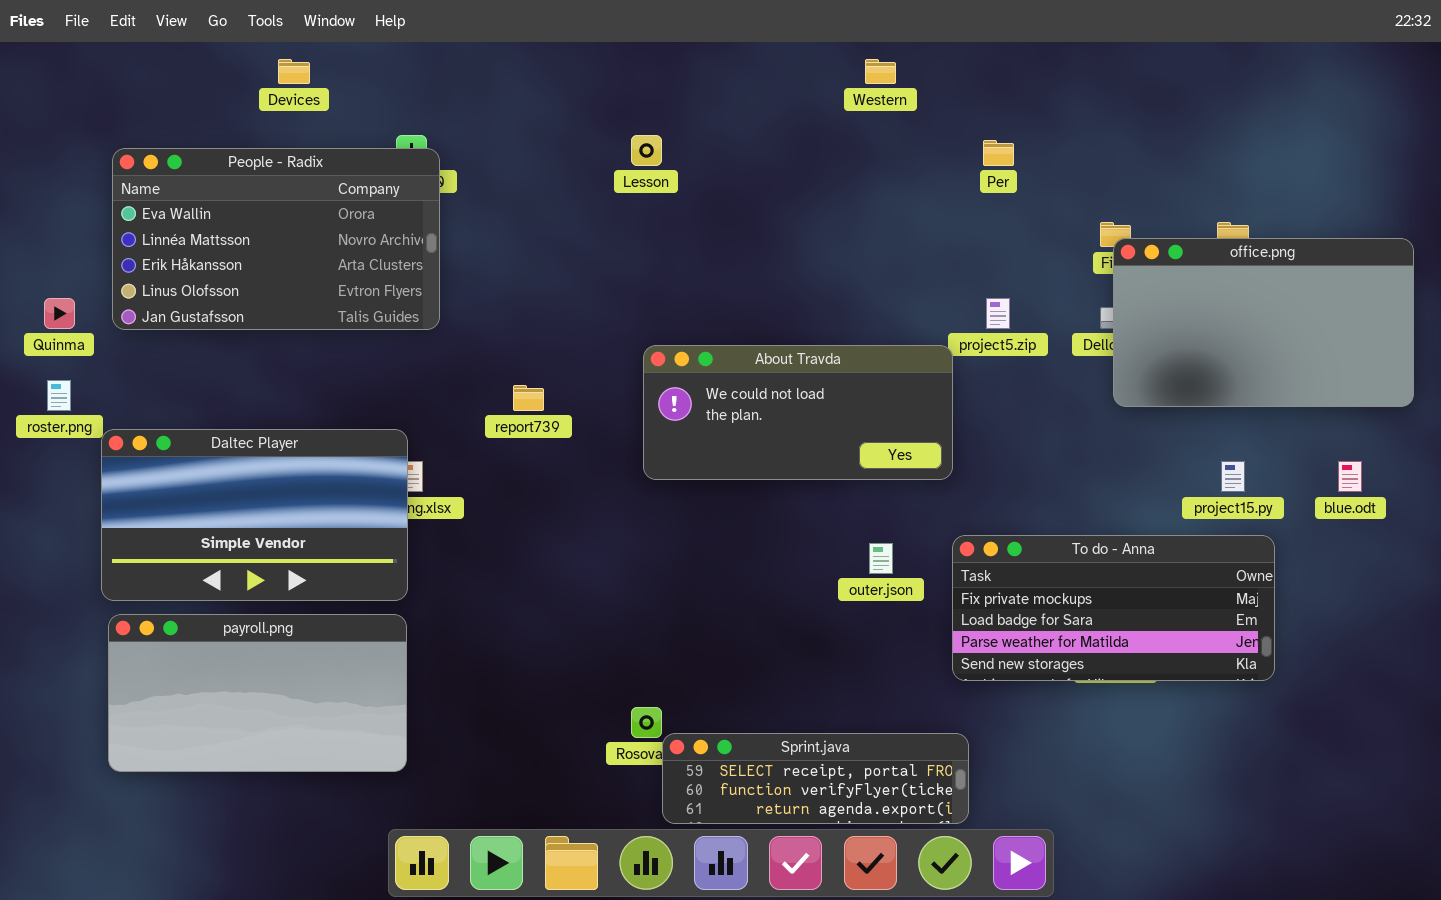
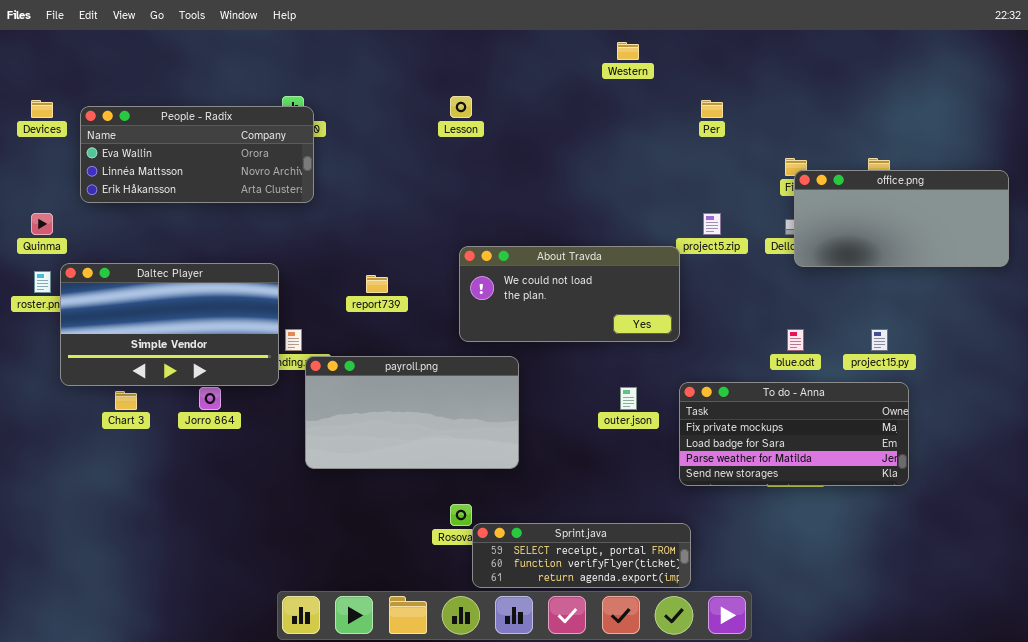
Devices: [278,59,310,84] -> [31,100,53,118], moved
People - Radix: [112,148,440,330] -> [80,106,314,203], resized
office.png: [1113,238,1414,407] -> [794,170,1009,267], resized
Daltec Player: [101,429,408,601] -> [60,263,279,386], moved
blue.odt: [1338,461,1362,492] -> [787,329,804,351], moved
payroll.png: [108,614,407,772] -> [305,356,519,469], moved

